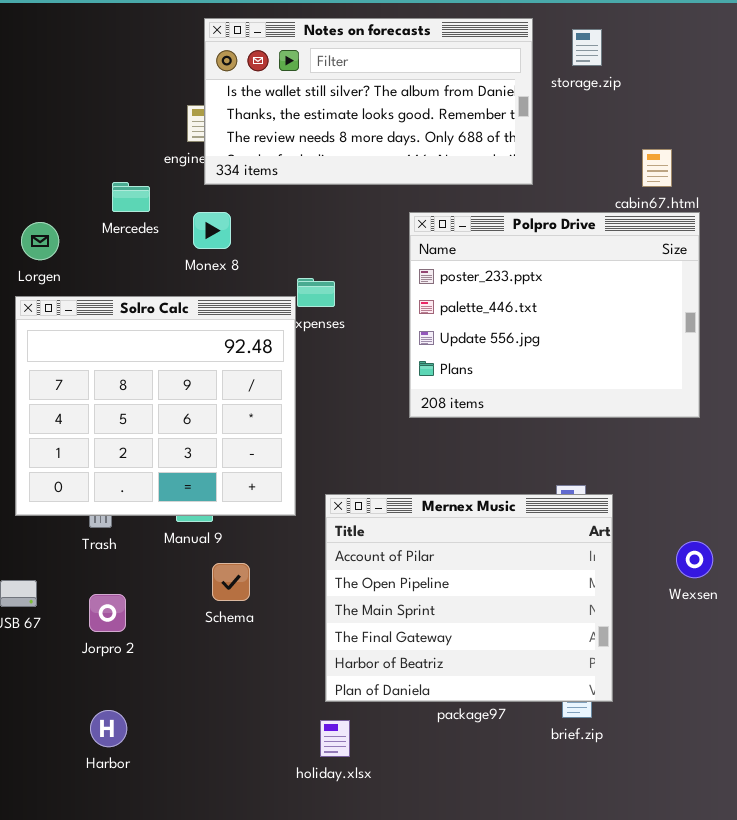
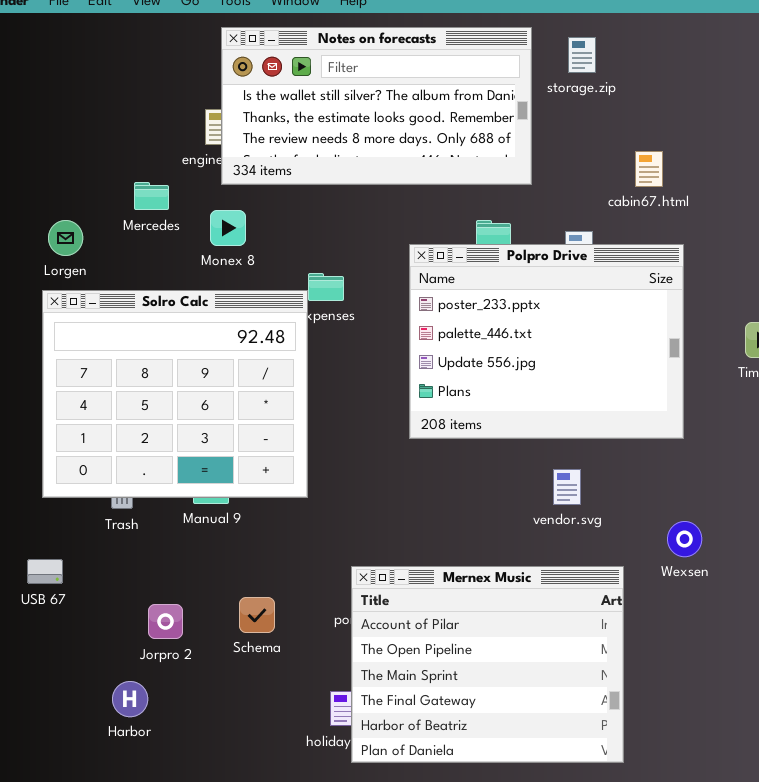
Polpro Drive: [409,212,700,418] -> [409,244,684,439], moved
Mernex Music: [325,494,613,702] -> [351,566,624,763], moved
Schema: [212,563,250,601] -> [239,597,275,633], moved
Jorpro 2: [89,594,126,632] -> [148,604,183,639], moved

